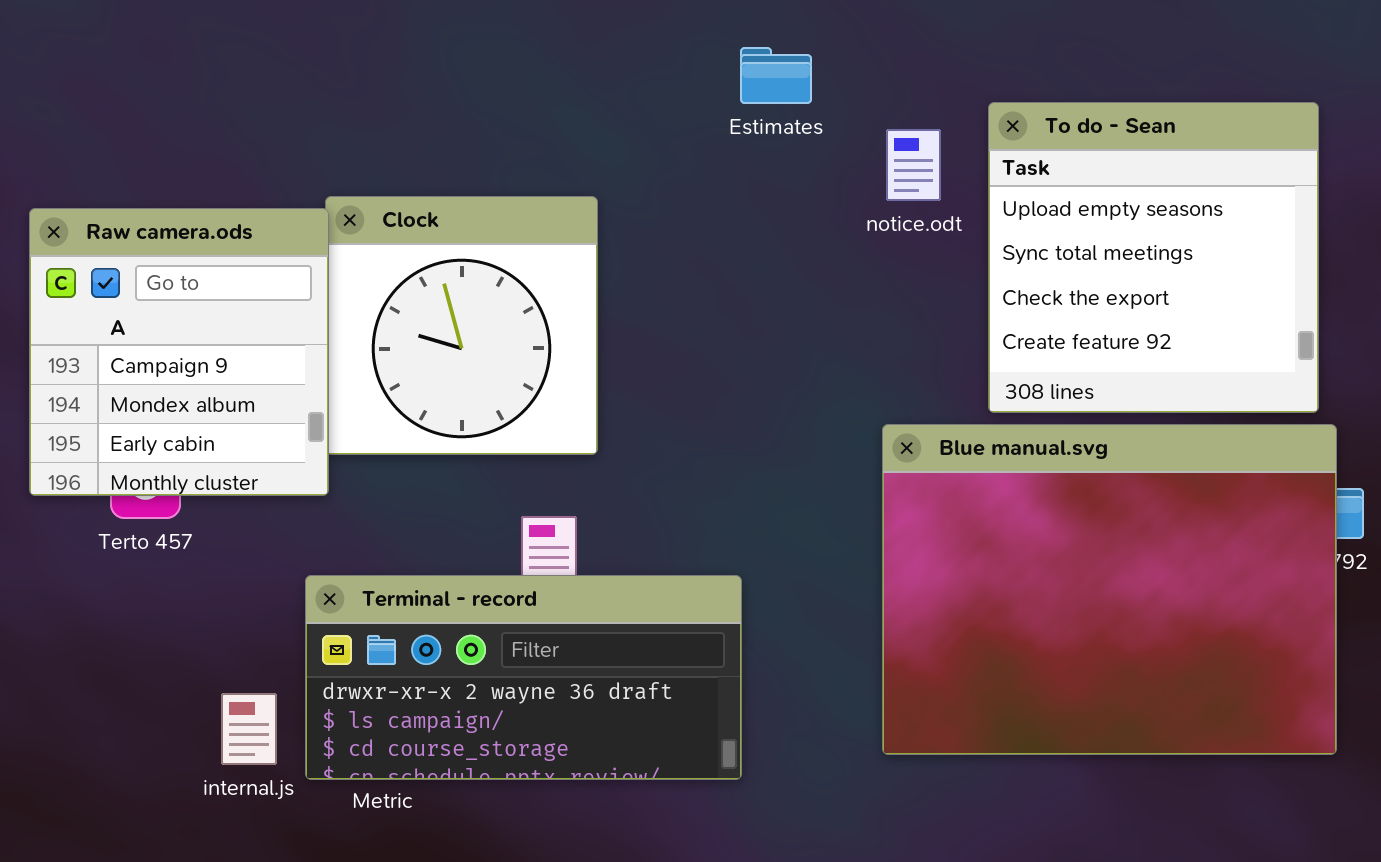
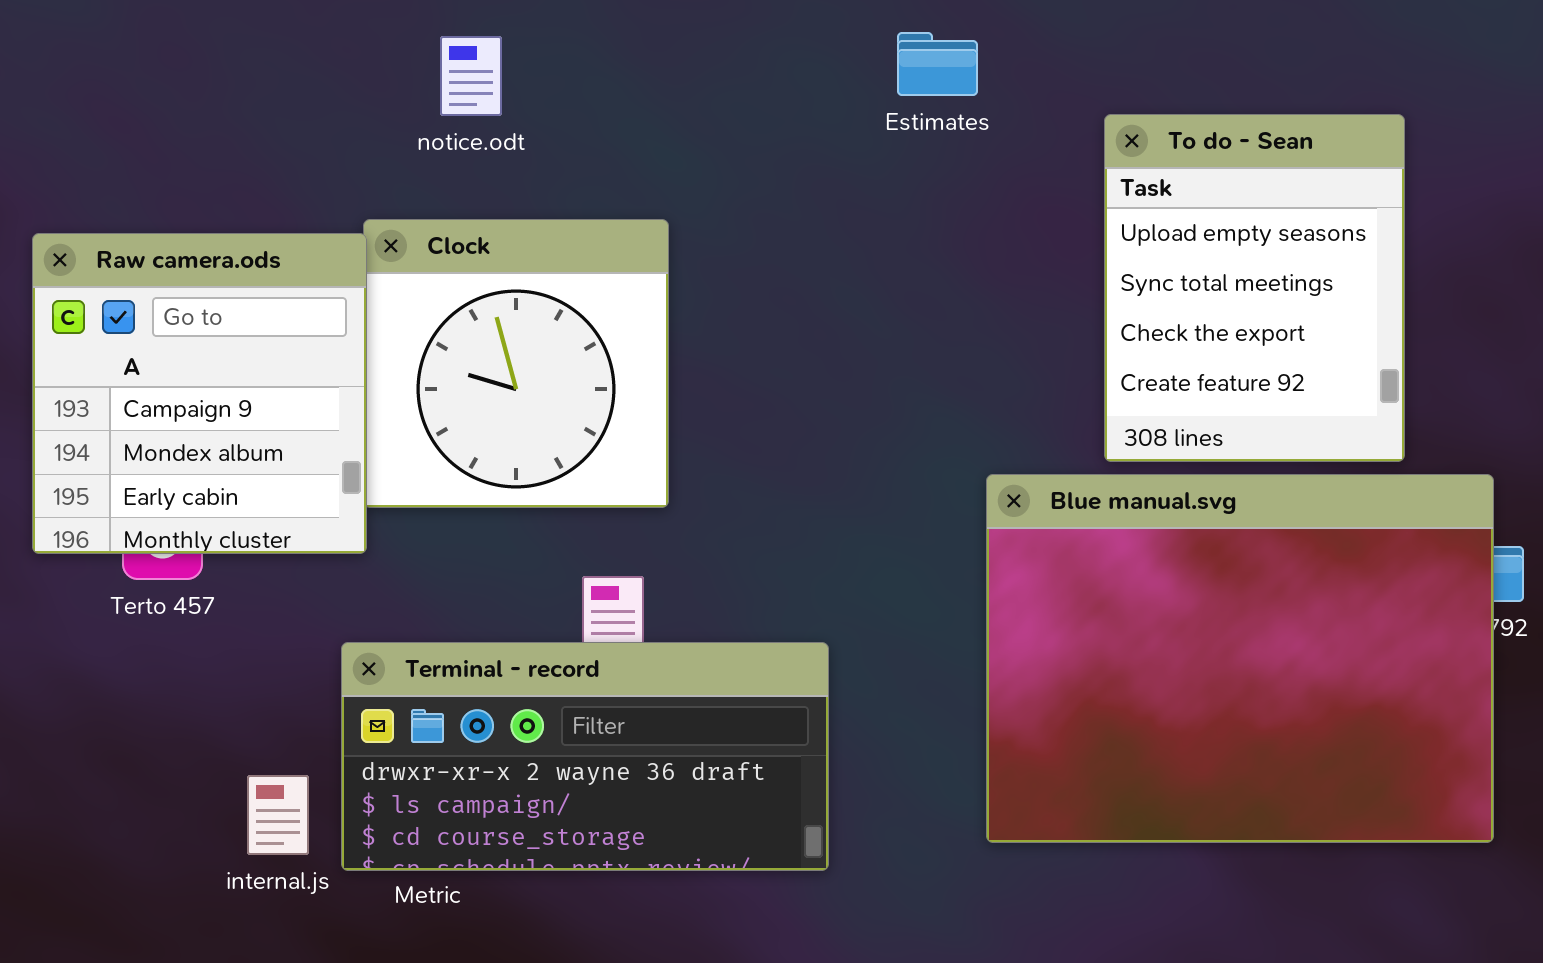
Estimates: [740,47,812,104] -> [897,32,978,96], moved
To do - Sean: [988,102,1319,413] -> [1104,114,1405,462], resized
notice.odt: [886,129,941,201] -> [440,36,502,116], moved

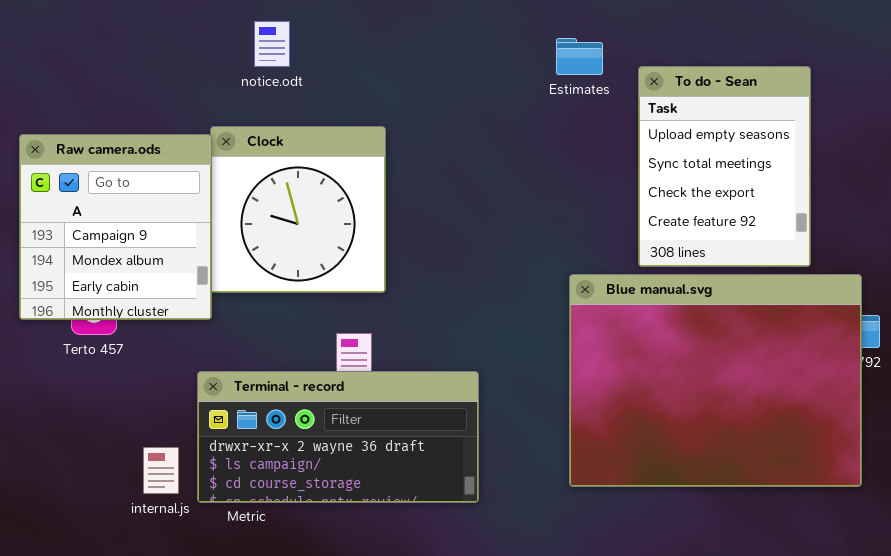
Estimates: [897,32,978,96] -> [556,38,603,75], moved

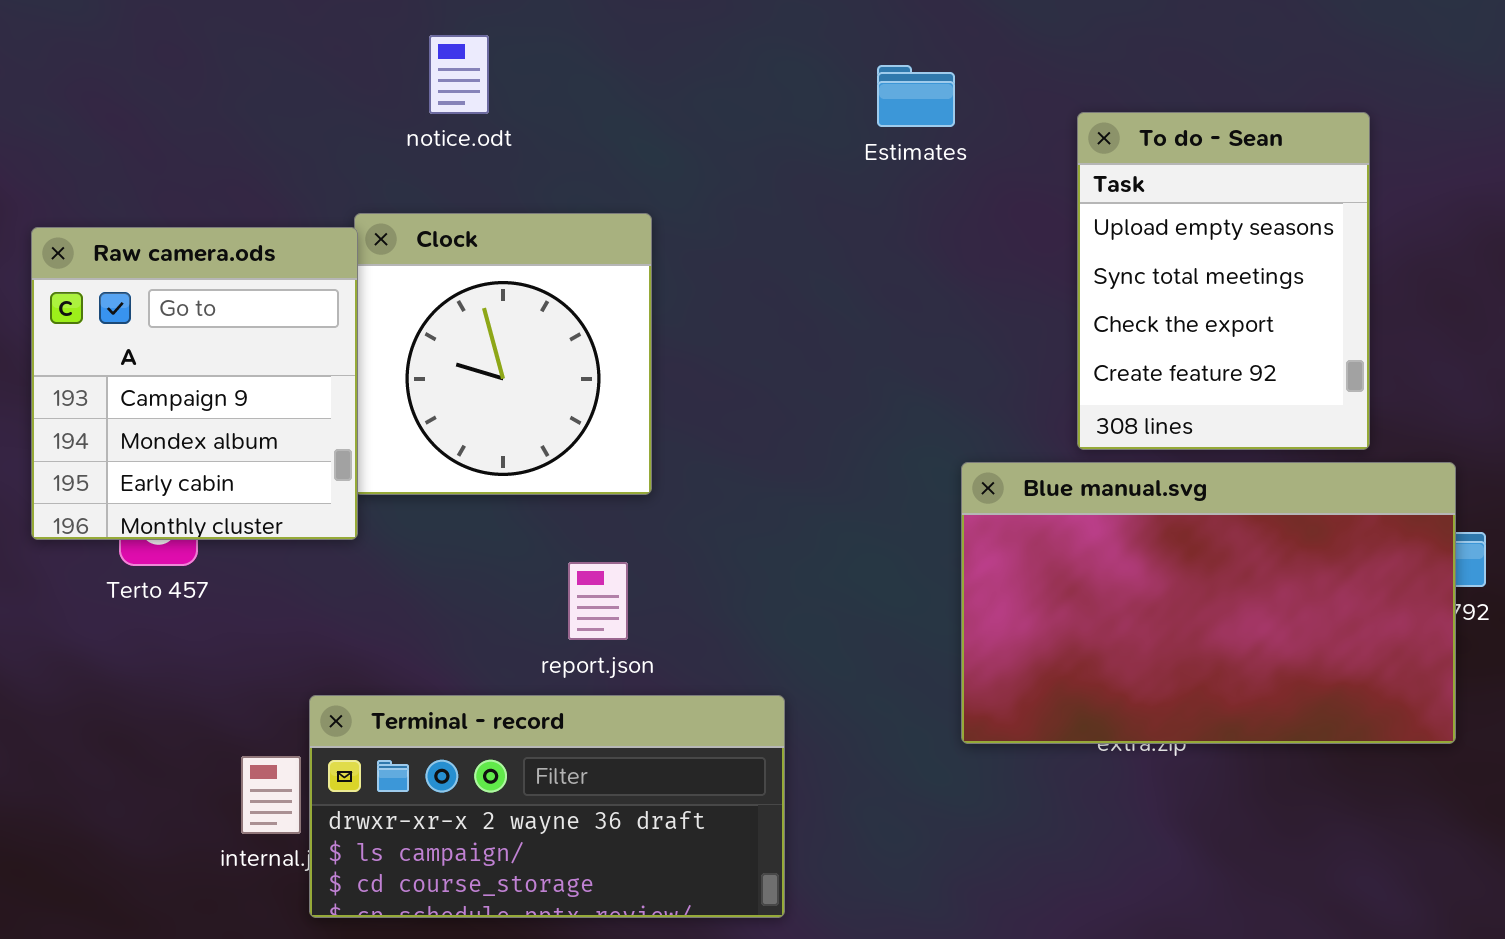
Estimates: [556,38,603,75] -> [877,65,955,127], moved
Blue manual.svg: [569,274,862,487] -> [961,462,1456,744], resized
Terminal - record: [197,371,479,503] -> [309,695,785,918], moved

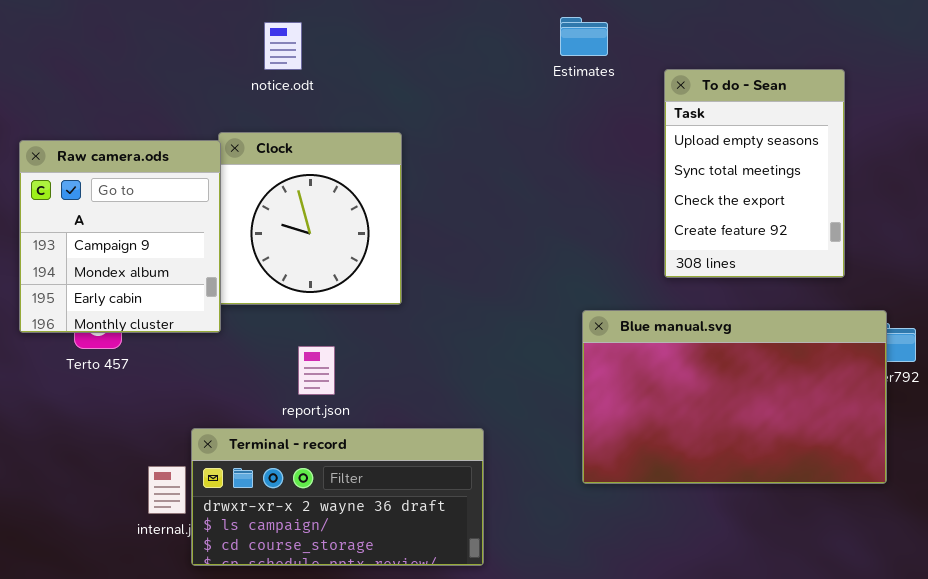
Estimates: [877,65,955,127] -> [560,17,608,56], moved
Blue manual.svg: [961,462,1456,744] -> [582,310,887,484], moved
report.json: [568,562,628,640] -> [298,346,335,395], moved

